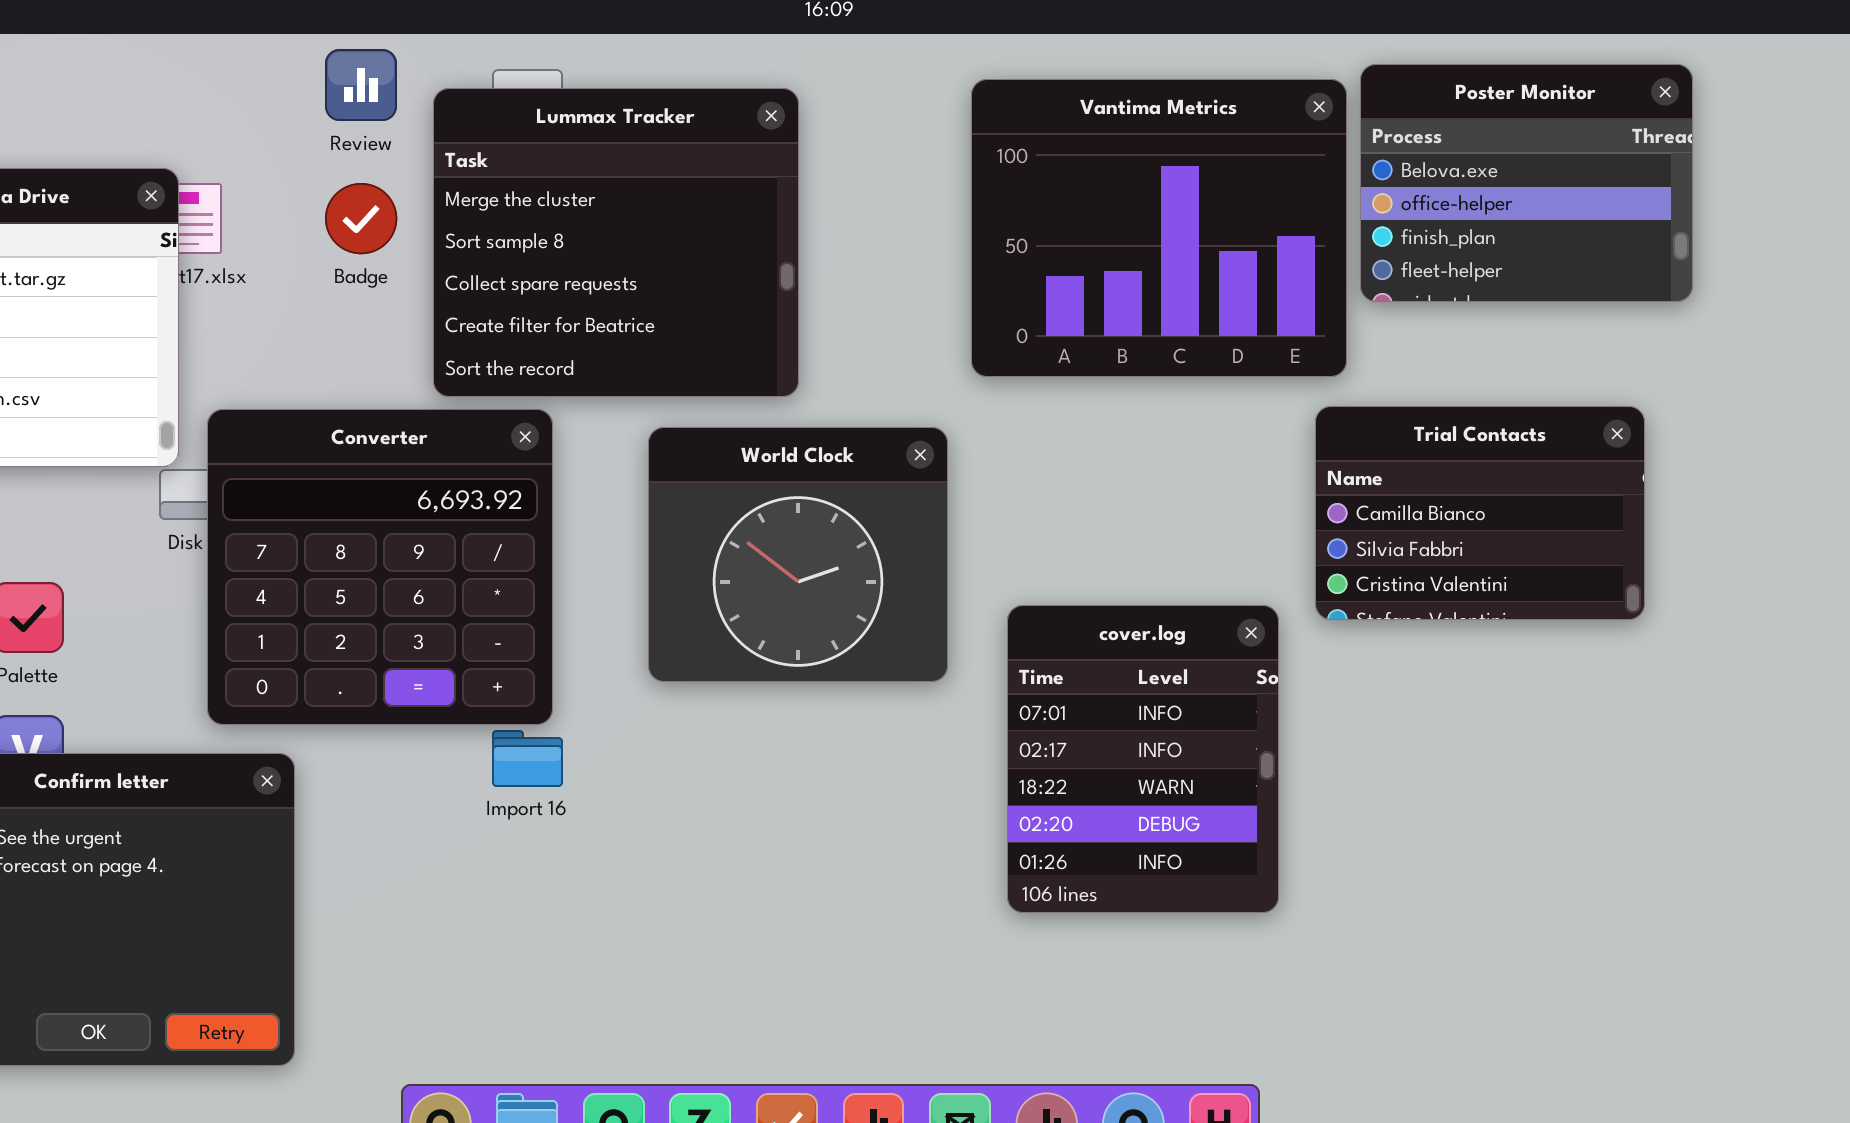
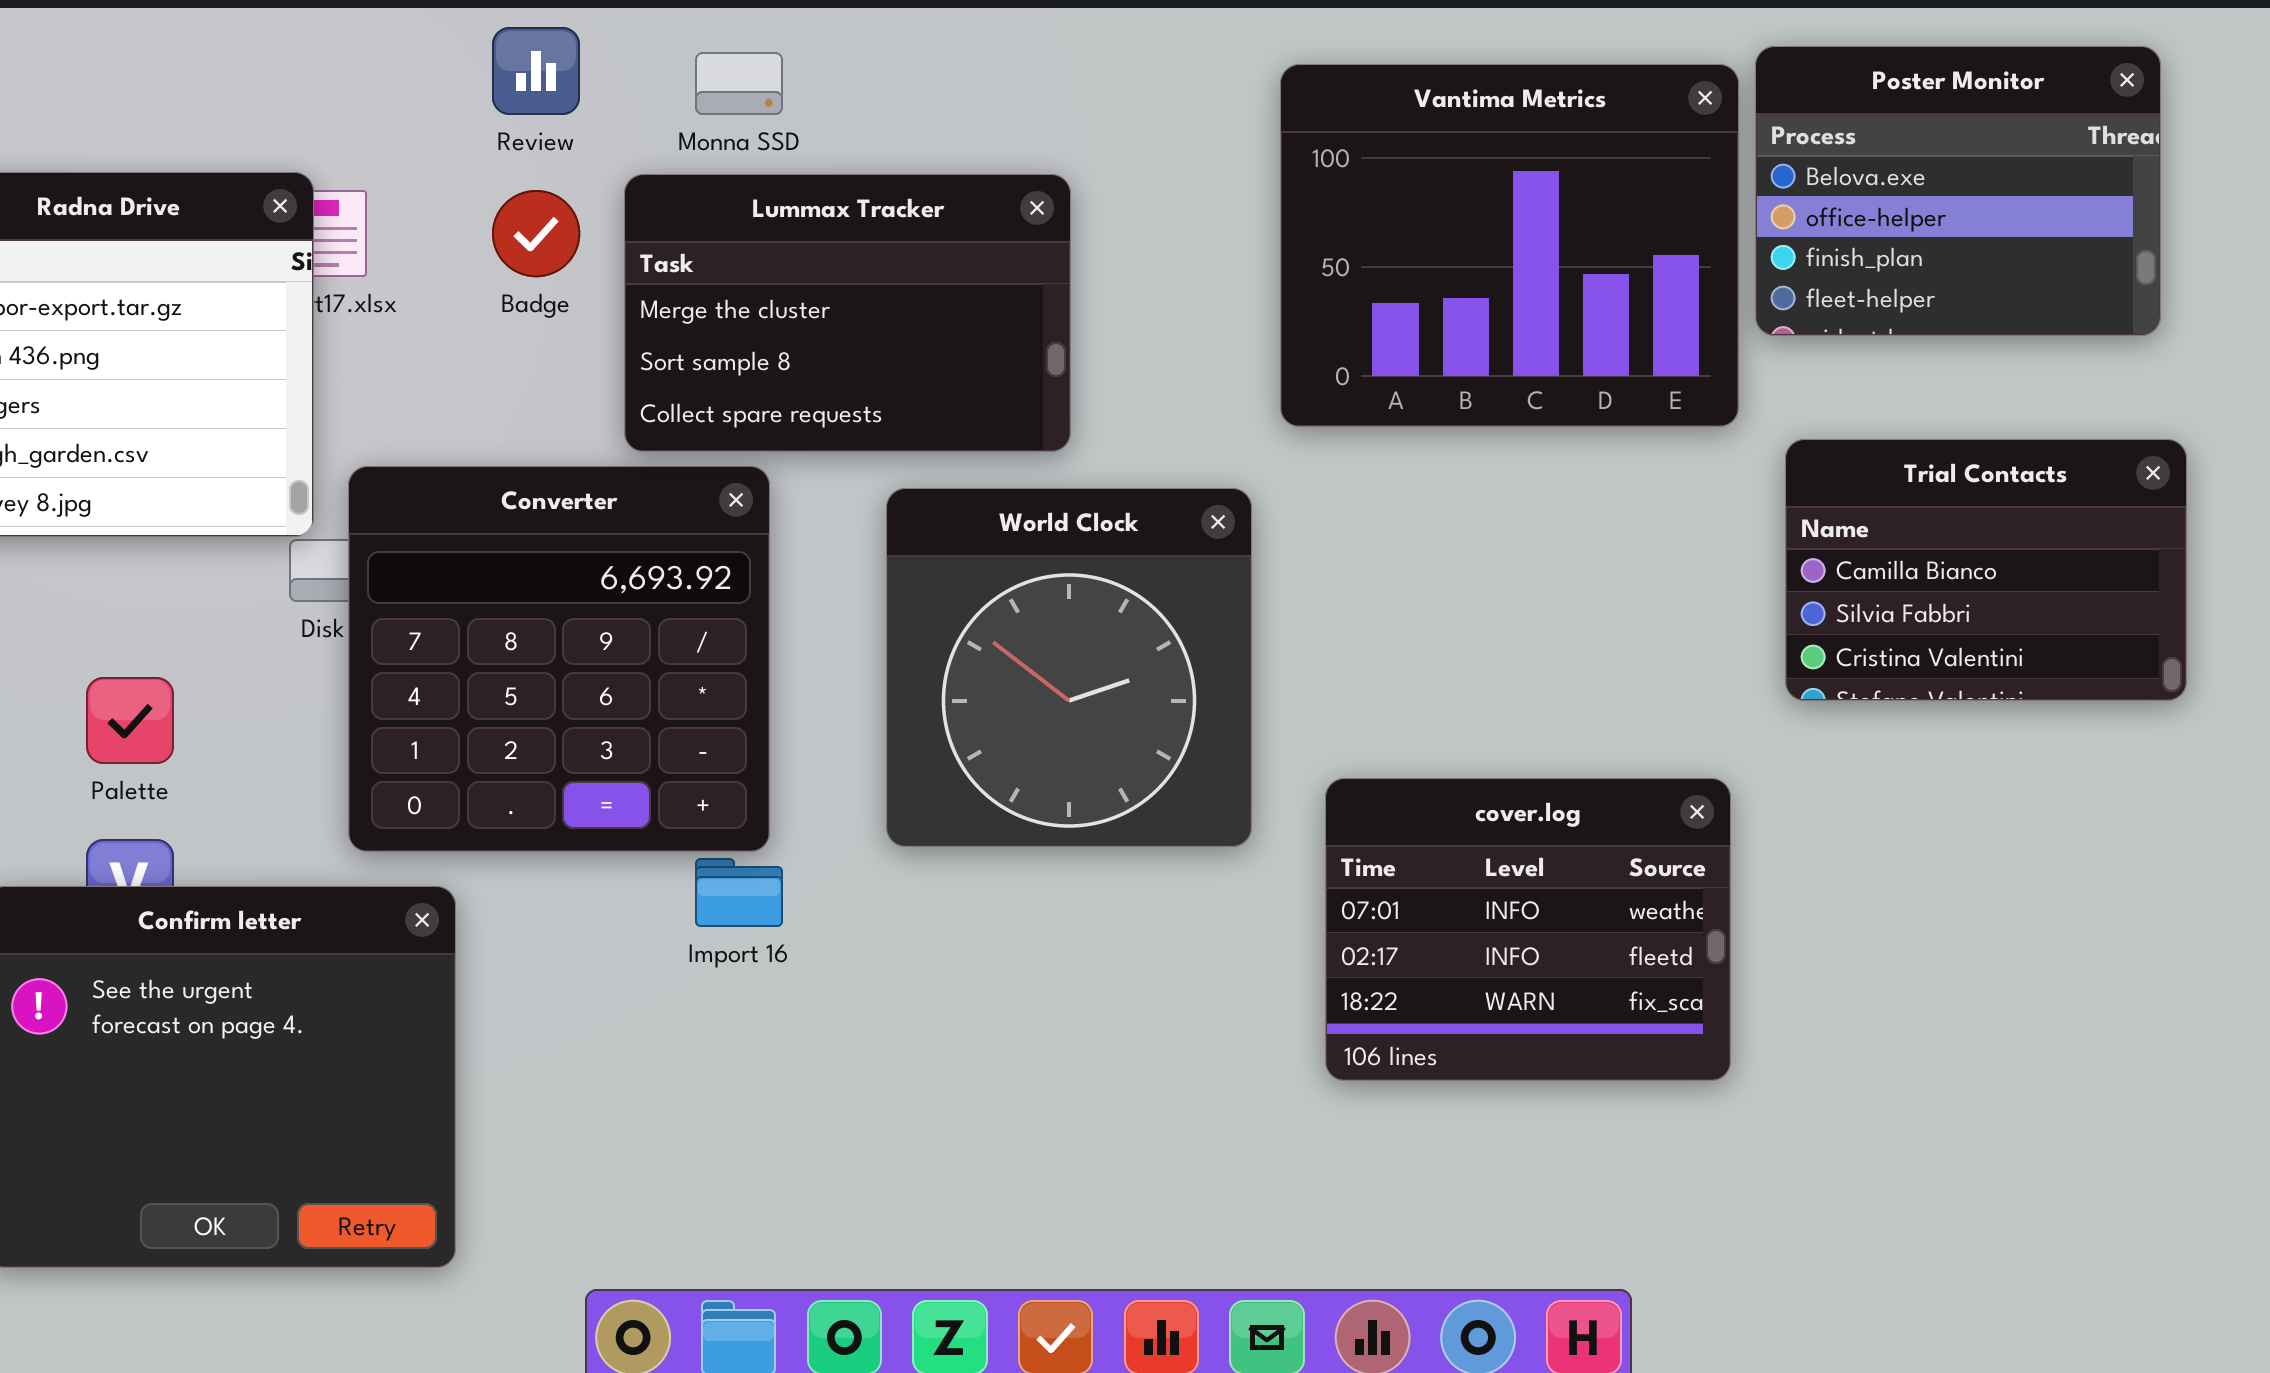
Lummax Tracker: [433,88,799,397] -> [624,174,1071,452], resized
Trial Contacts: [1315,406,1645,620] -> [1785,439,2187,701], moved
World Clock: [648,427,948,682] -> [886,488,1252,847], resized
cover.log: [1007,605,1279,913] -> [1325,778,1731,1081], resized

